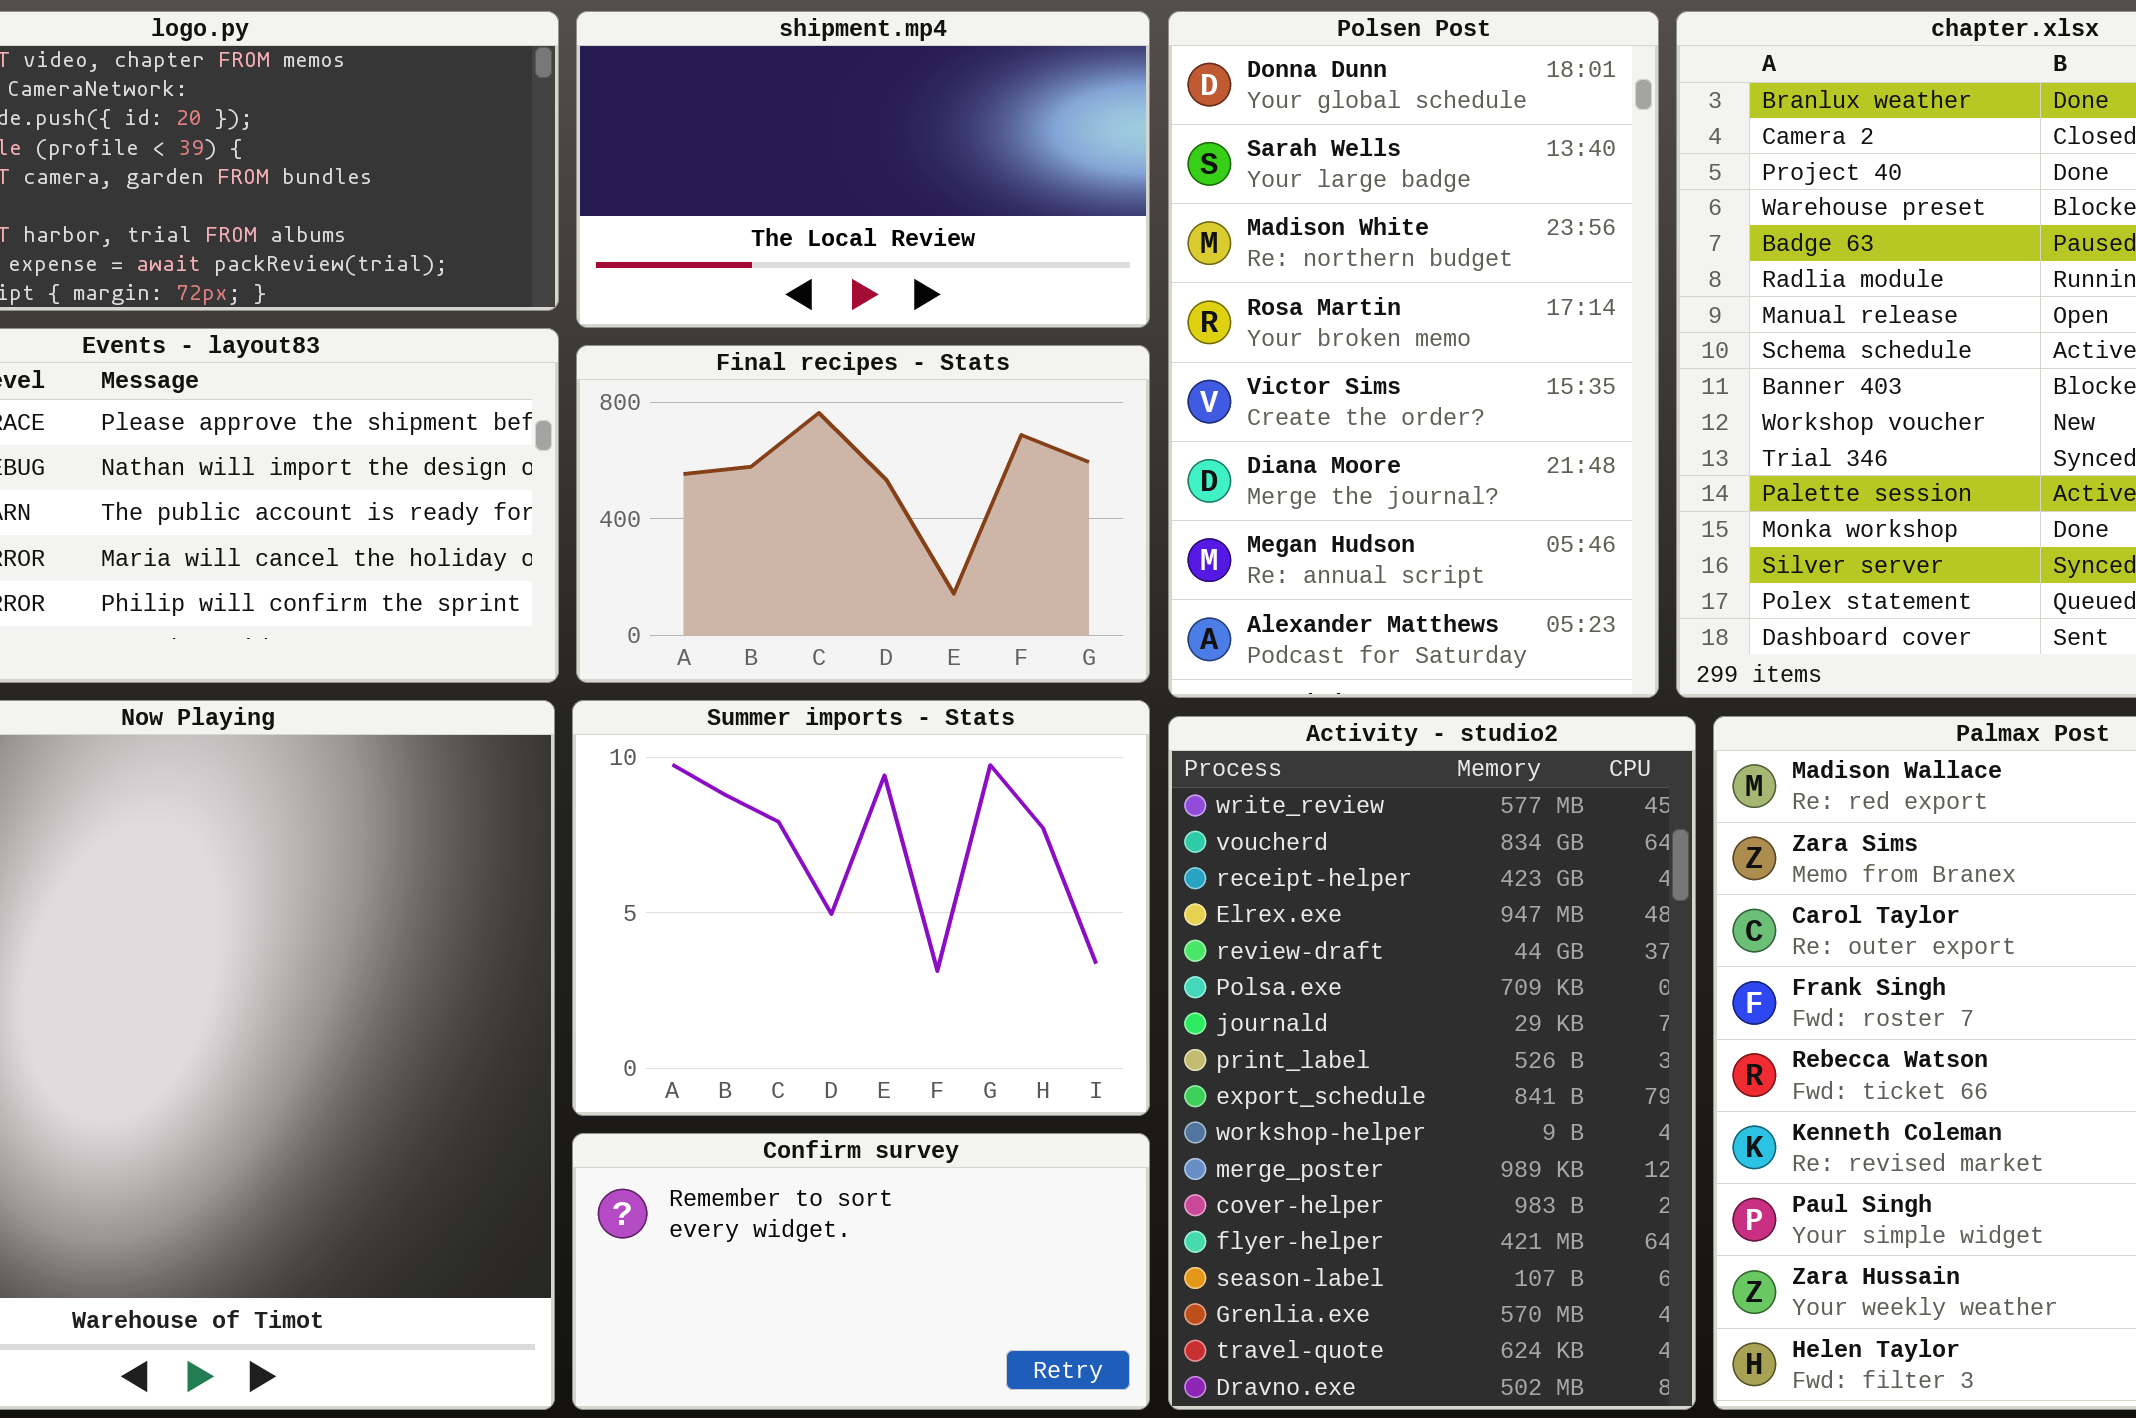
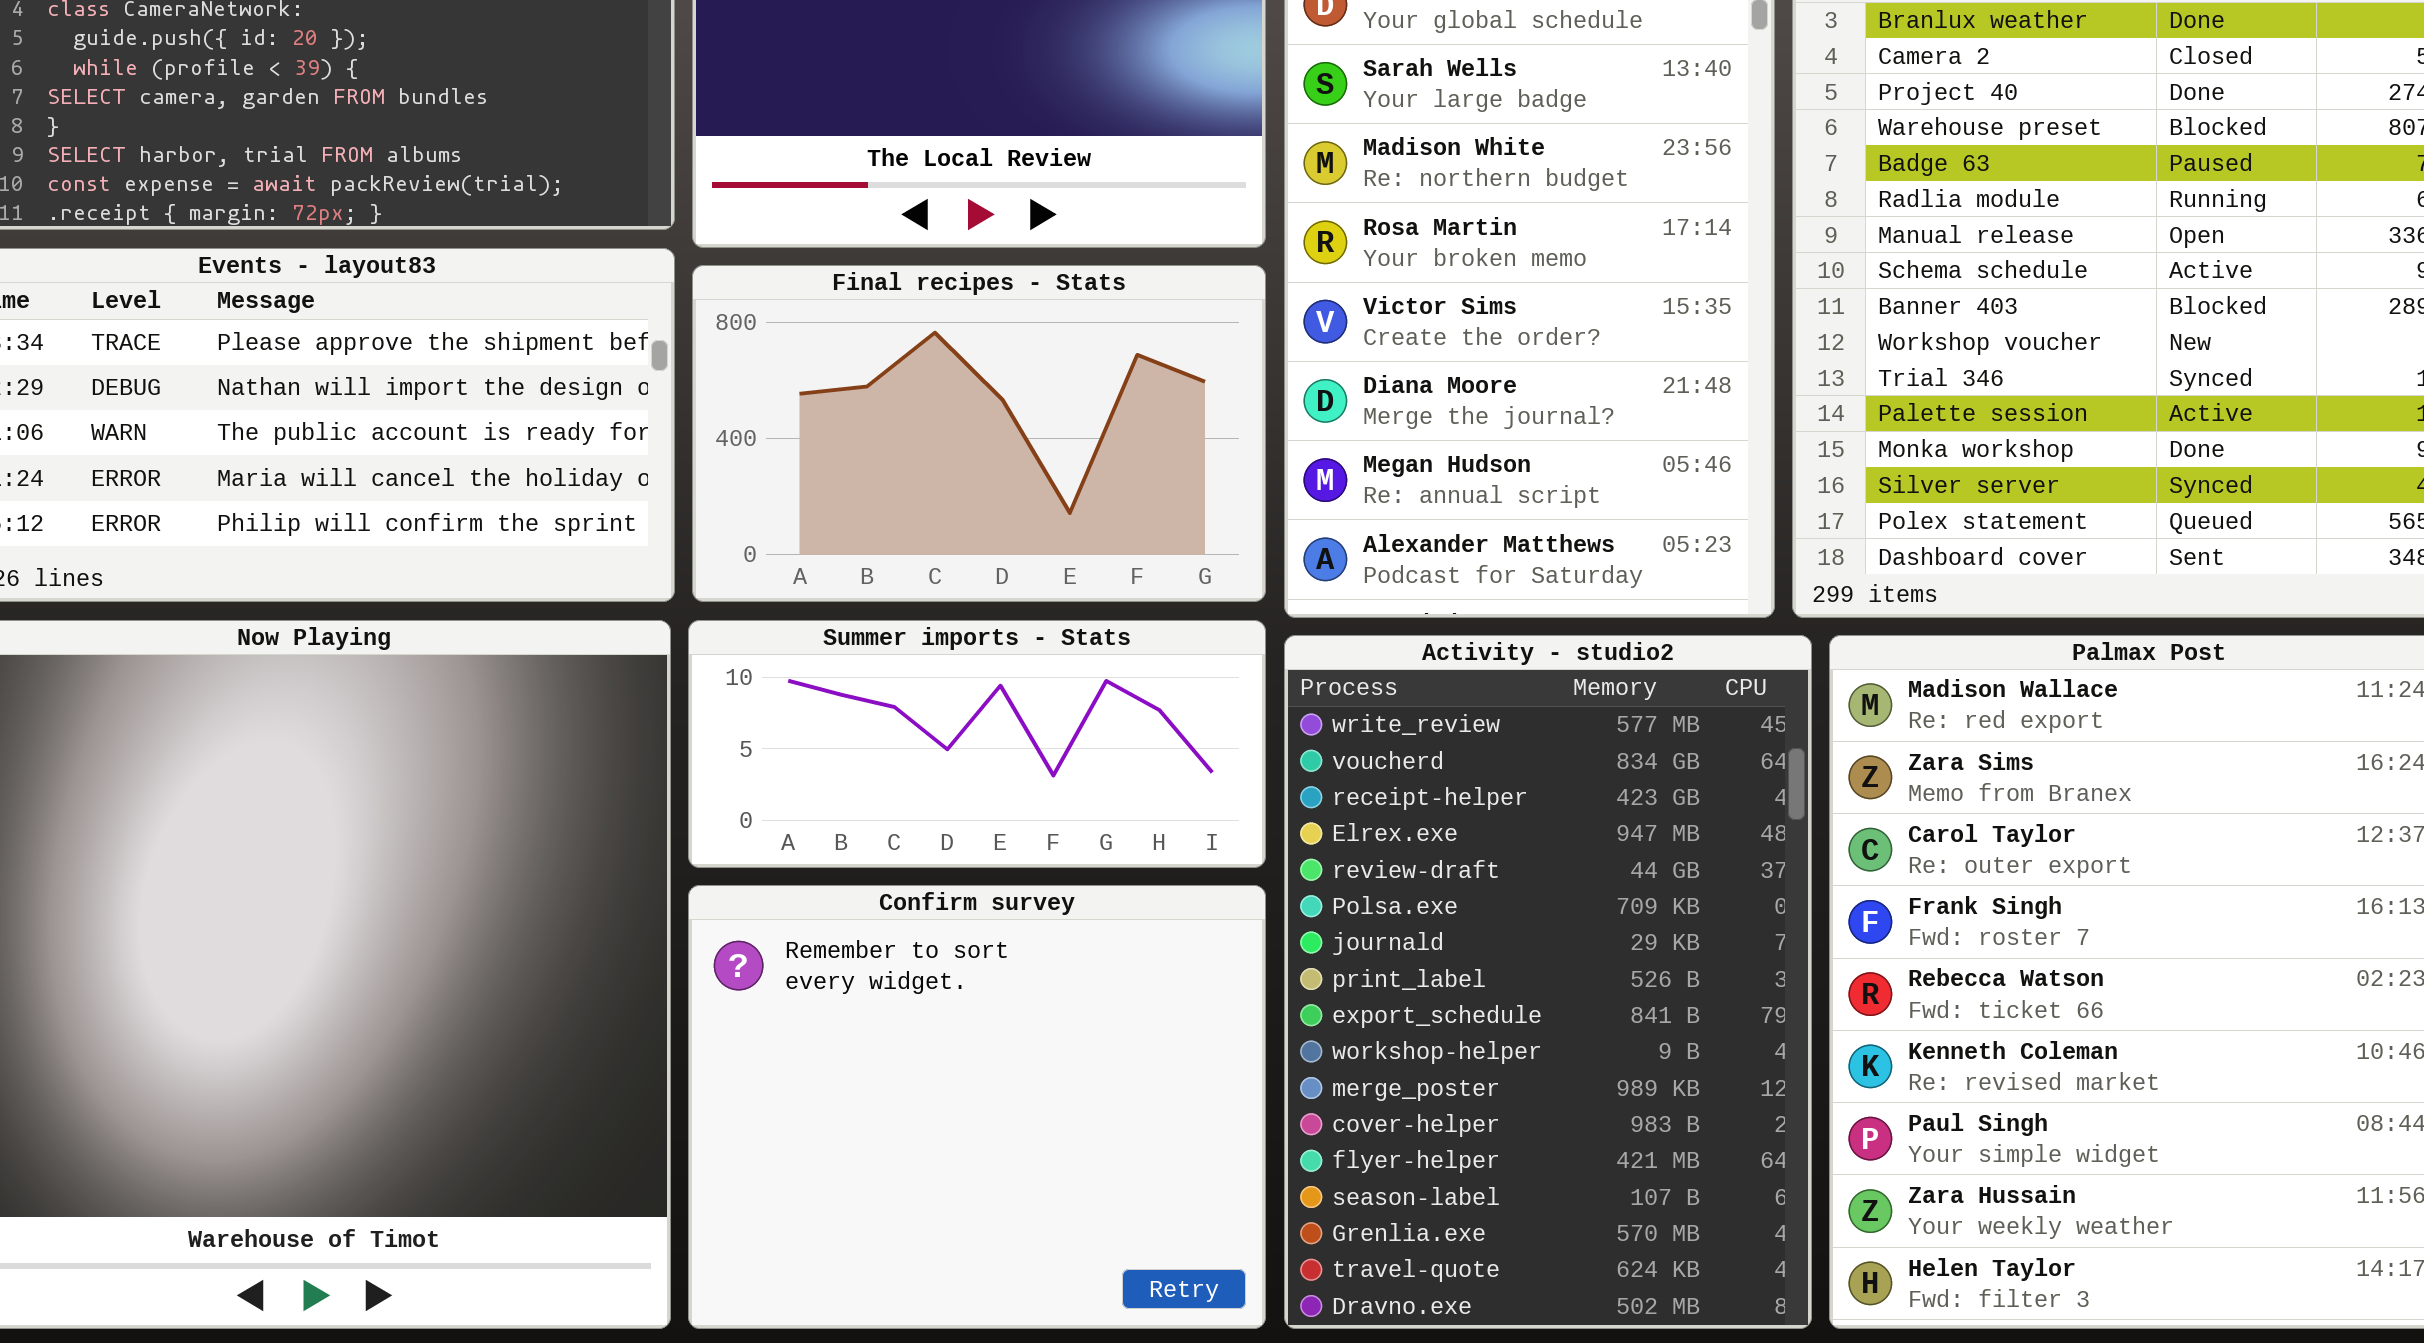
Summer imports - Stats: [572,700,1150,1116] -> [688,620,1266,868], resized
Confirm survey: [572,1133,1150,1410] -> [688,885,1266,1329], resized

